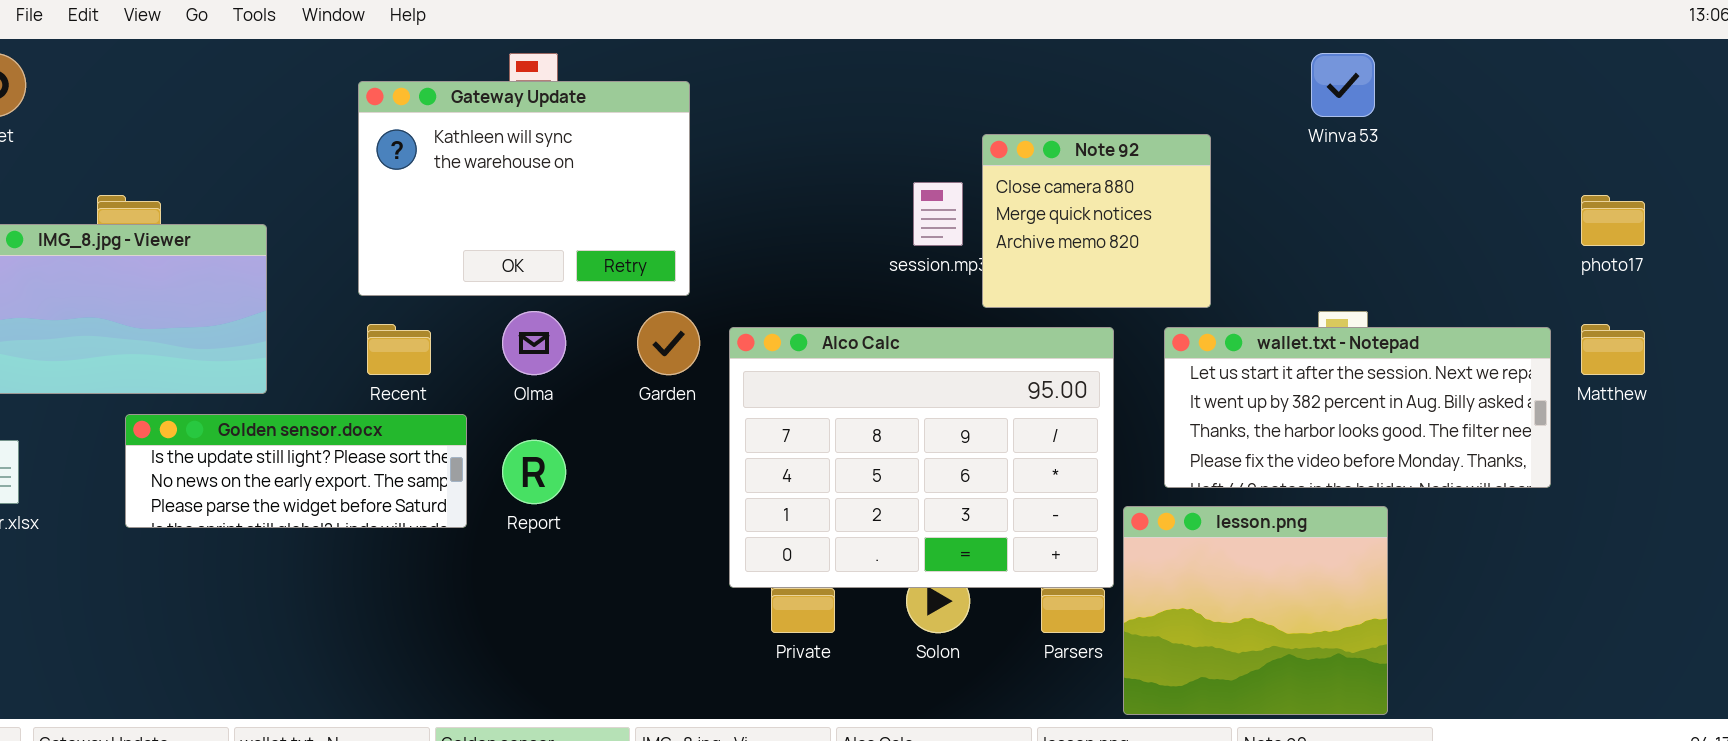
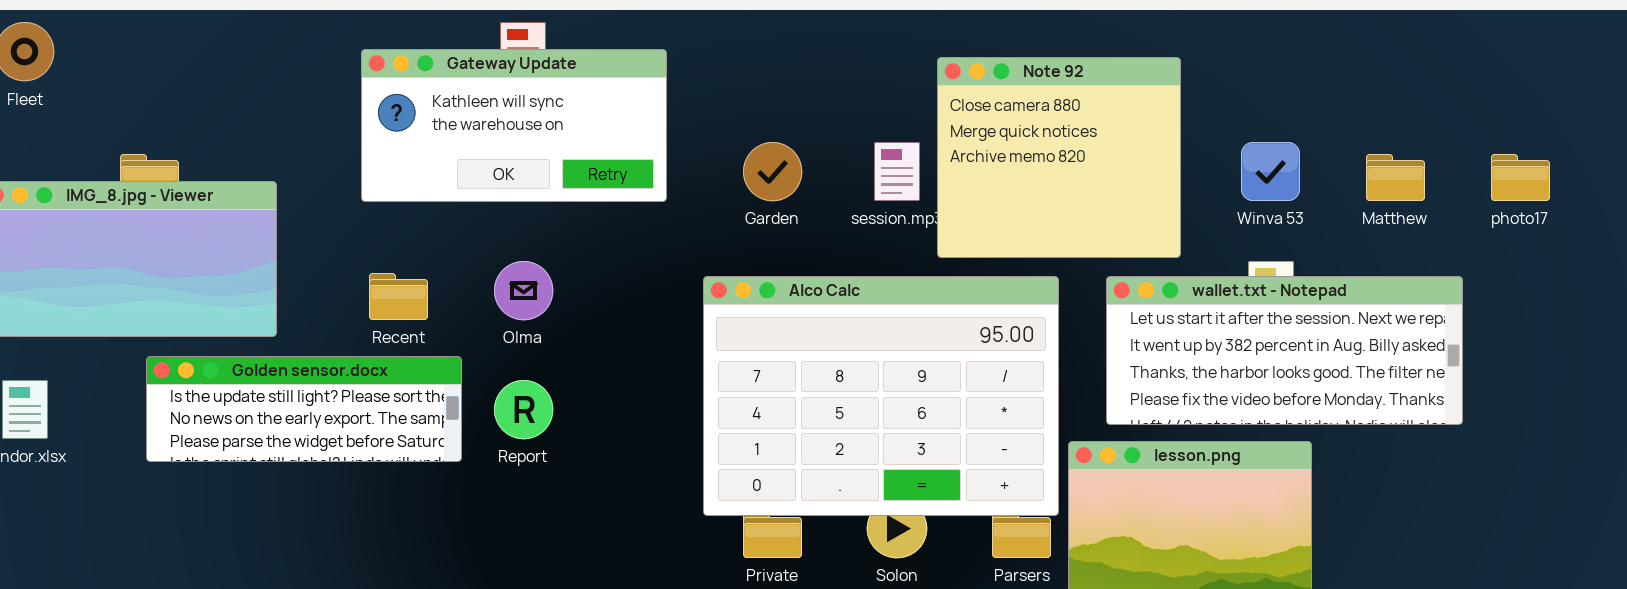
Winva 53: [1311,53,1375,117] -> [1241,142,1300,201], moved
Gateway Update: [358,81,690,296] -> [361,49,667,202], resized
Note 92: [982,134,1211,308] -> [937,57,1181,258], resized
Garden: [637,311,700,375] -> [743,142,802,201], moved
Matthew: [1581,324,1645,375] -> [1366,154,1425,201], moved

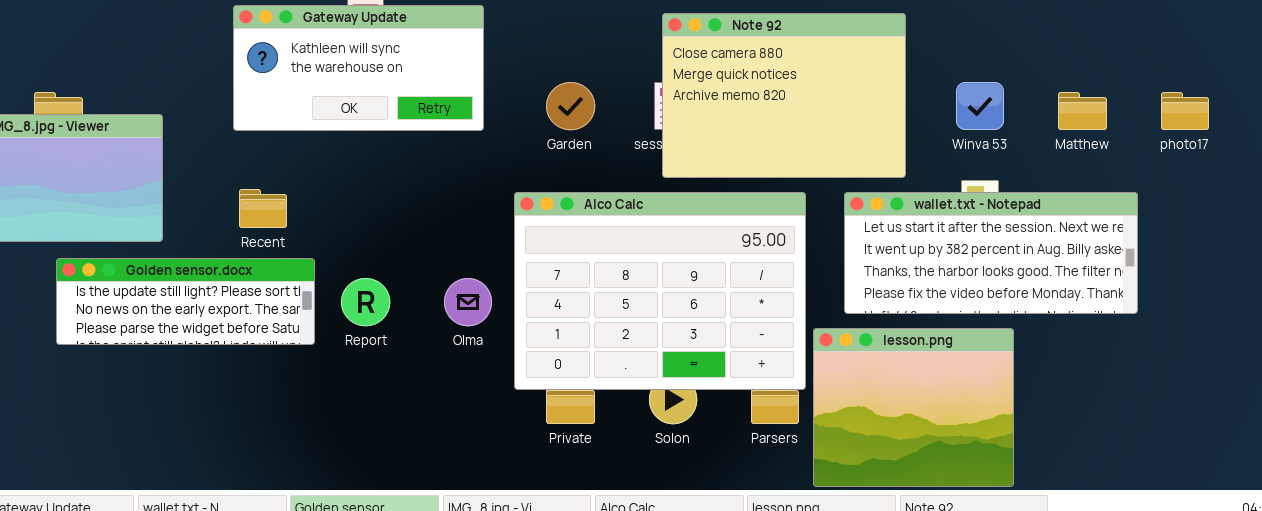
Note 92: [937,57,1181,258] -> [662,13,906,178], resized
Olma: [494,261,553,320] -> [444,278,492,326], moved

